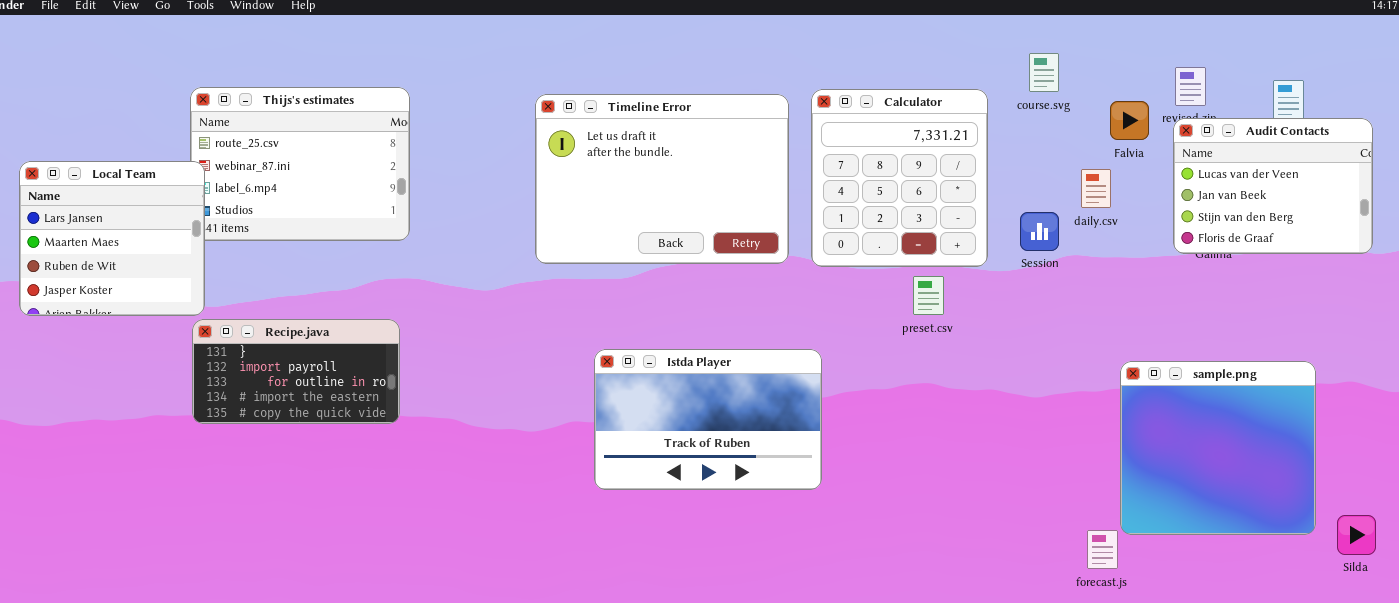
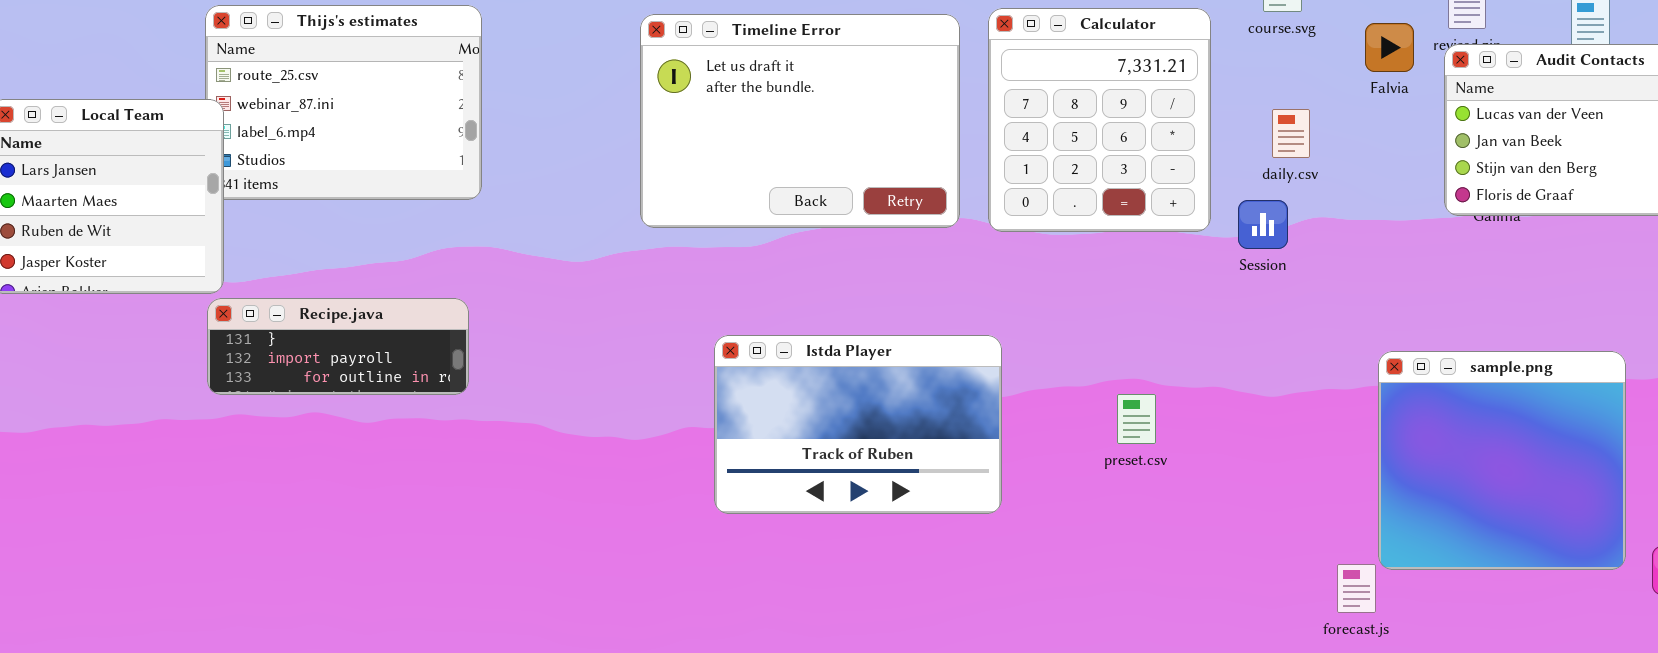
daily.csv: [1081,169,1111,208] -> [1272,109,1310,158], moved
Session: [1020,212,1059,251] -> [1238,200,1288,249], moved
preset.csv: [913,276,944,315] -> [1117,394,1156,444], moved
Recipe.java: [192,319,400,424] -> [207,298,469,395], resized

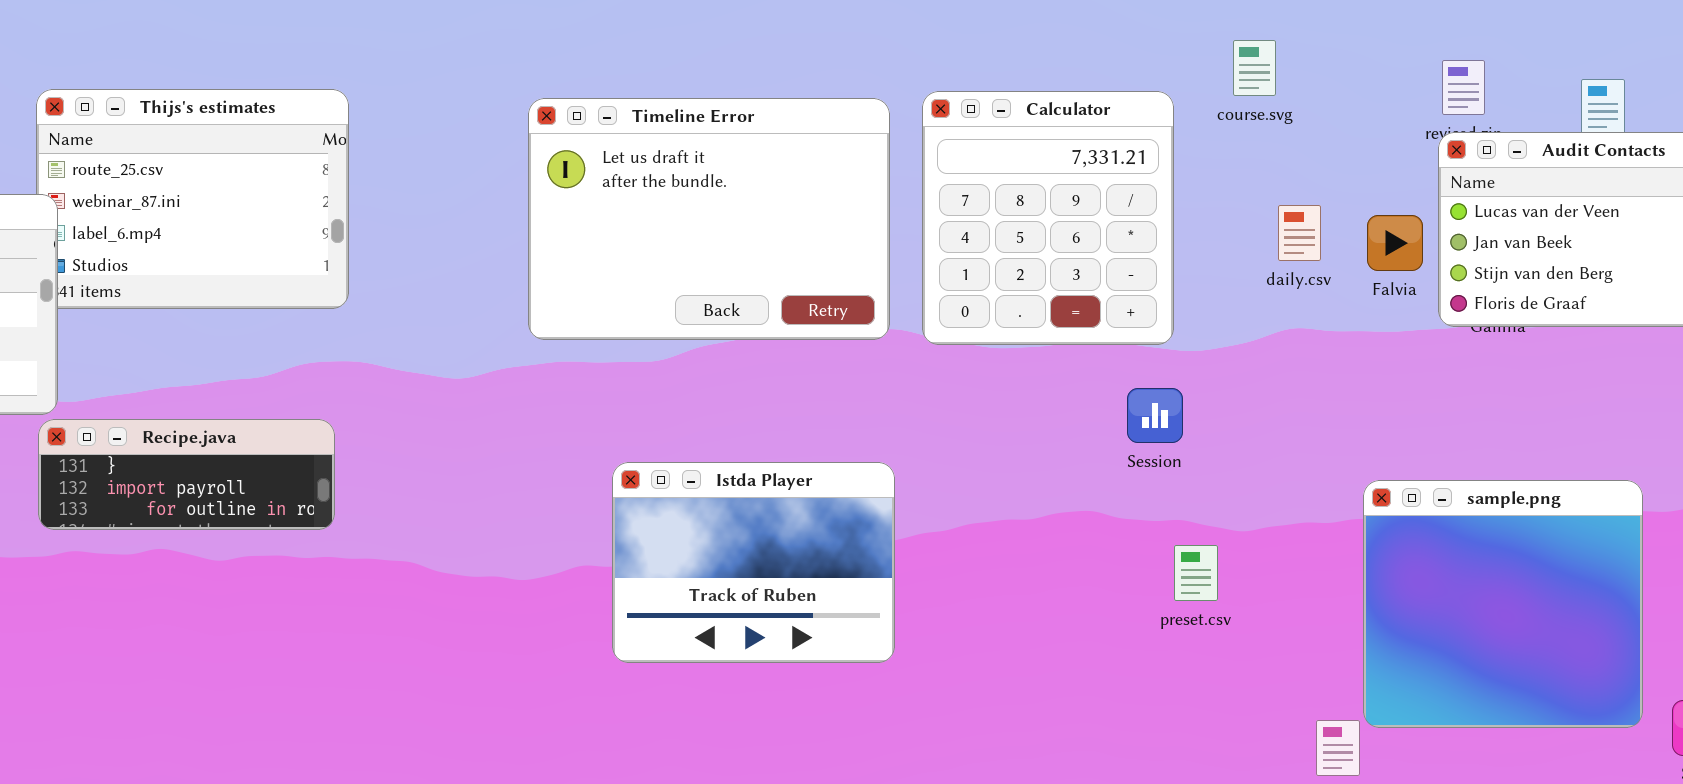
Falvia: [1365,23,1414,72] -> [1367,215,1423,271], moved
daily.csv: [1272,109,1310,158] -> [1278,205,1321,261], moved
Session: [1238,200,1288,249] -> [1127,388,1183,443], moved
Istda Player: [714,335,1002,514] -> [612,462,895,663], resized
preset.csv: [1117,394,1156,444] -> [1174,545,1218,601], moved

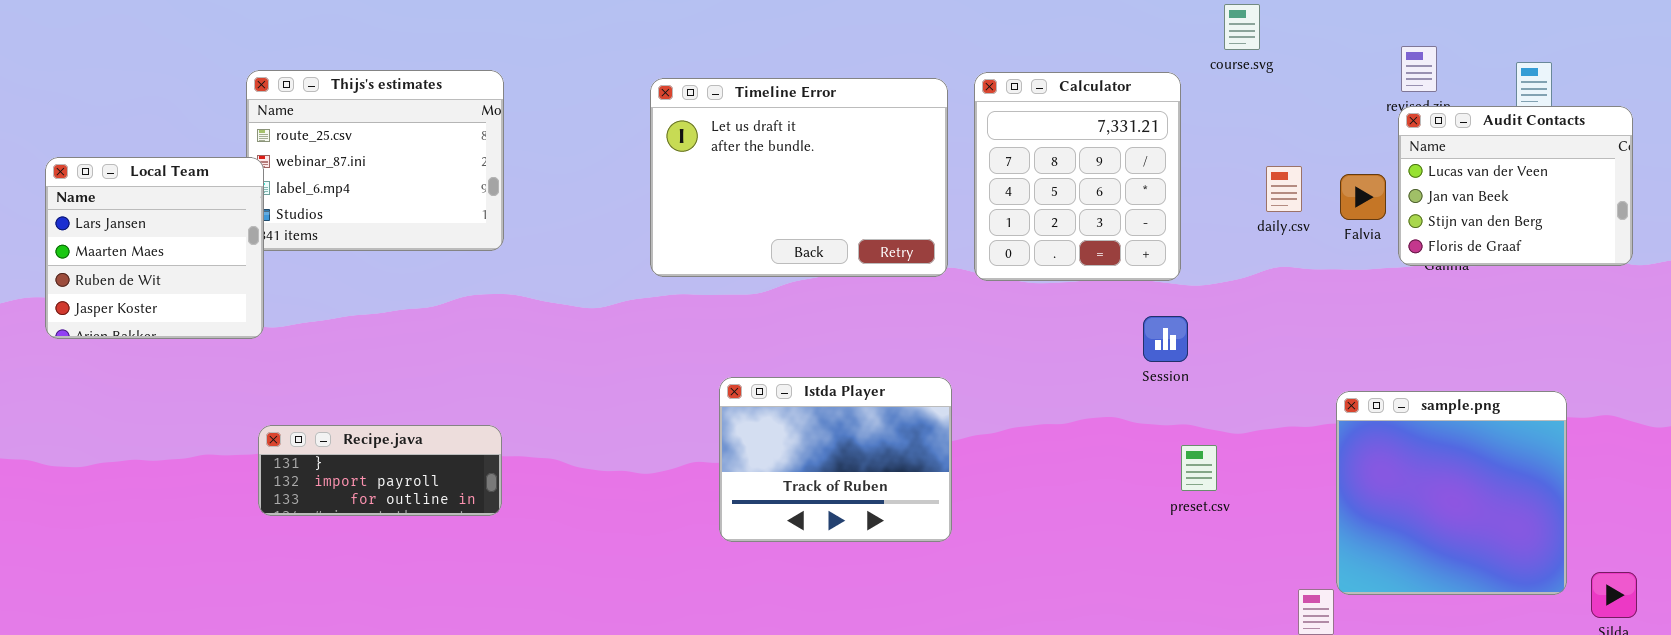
course.svg: [1233,40,1276,96] -> [1224,4,1260,50], moved
Recipe.java: [38,419,335,530] -> [258,425,502,516], moved

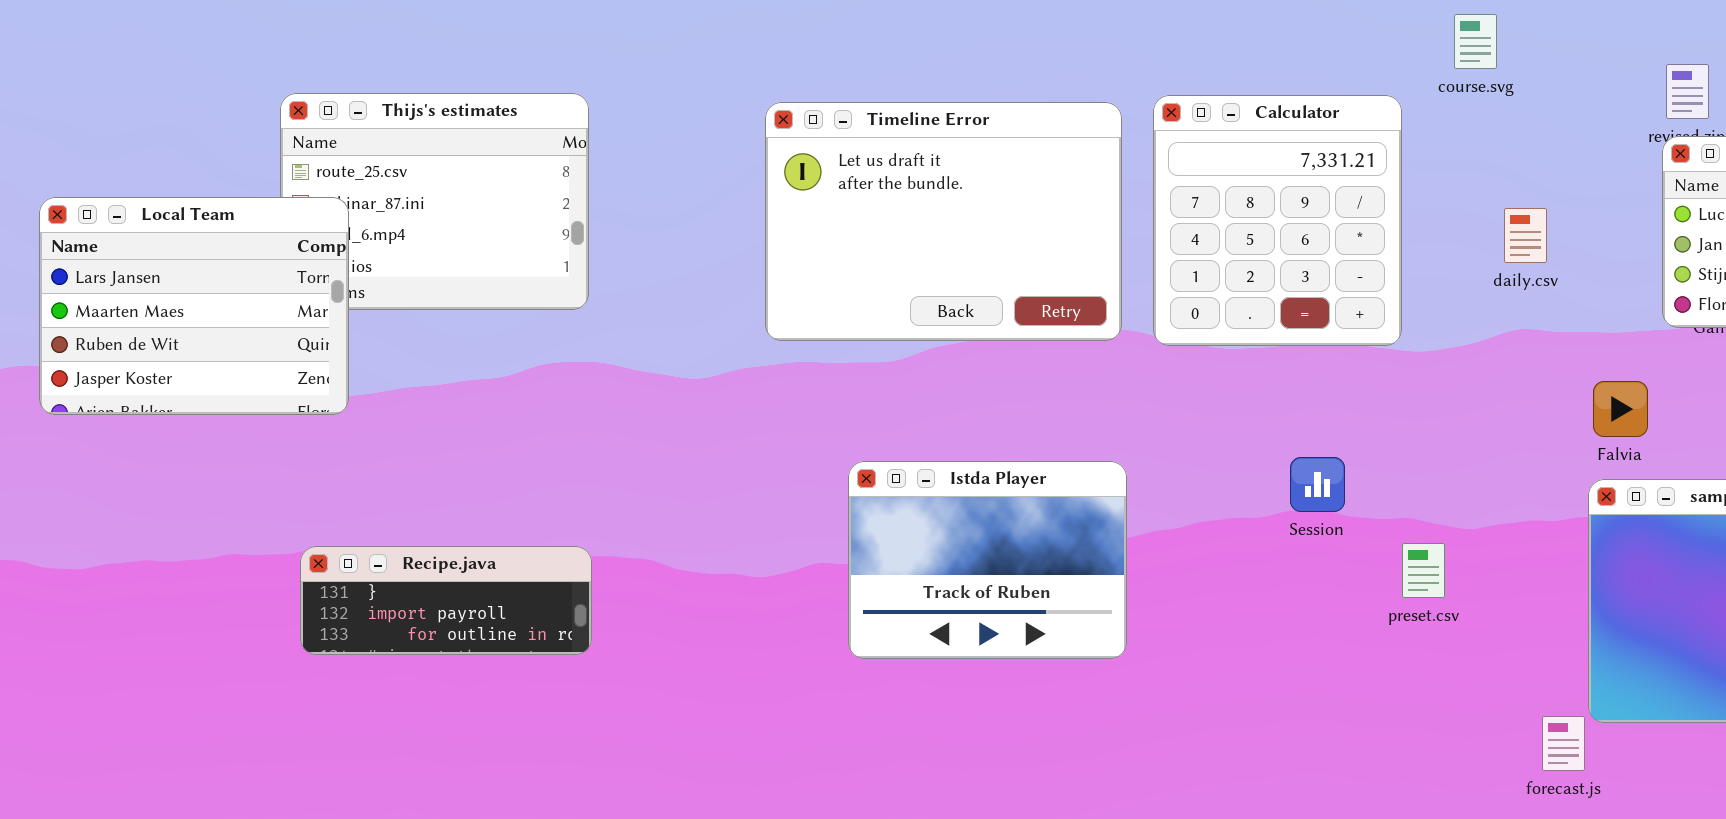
Local Team: [45,157,264,339] -> [39,197,349,415], resized
Falvia: [1340,174,1386,220] -> [1593,381,1648,437], moved
Session: [1143,316,1188,362] -> [1290,457,1345,512], moved
Recipe.java: [258,425,502,516] -> [300,546,592,655], moved

